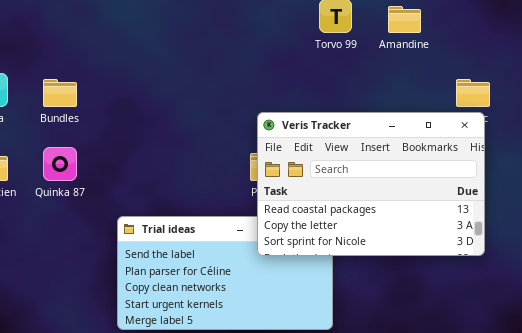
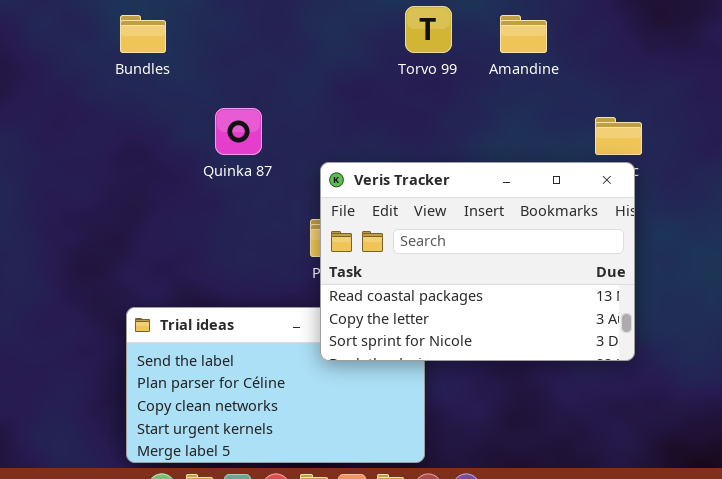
Bundles: [43,79,77,107] -> [120,15,166,53], moved
Quinka 87: [43,147,77,181] -> [215,108,262,155], moved

